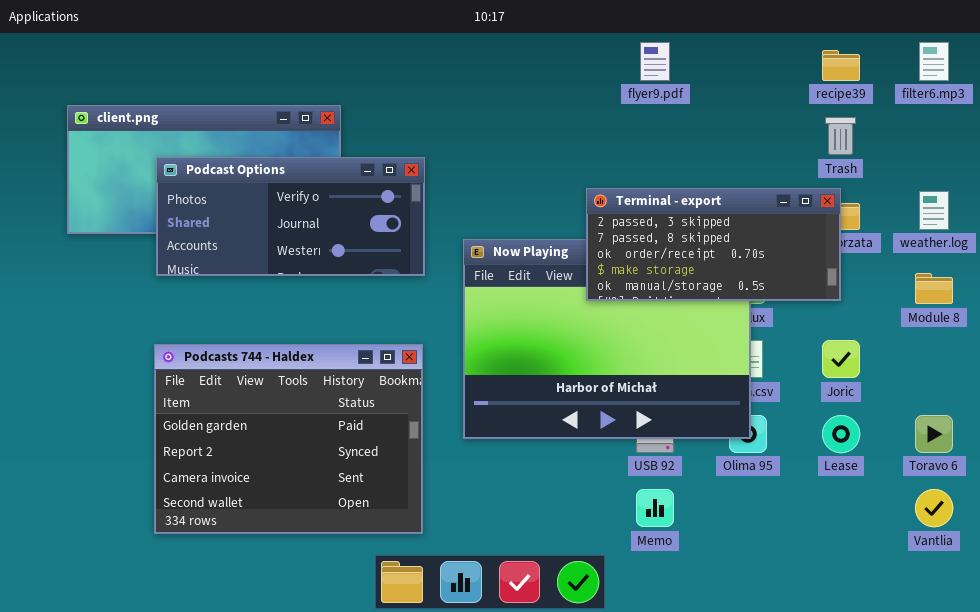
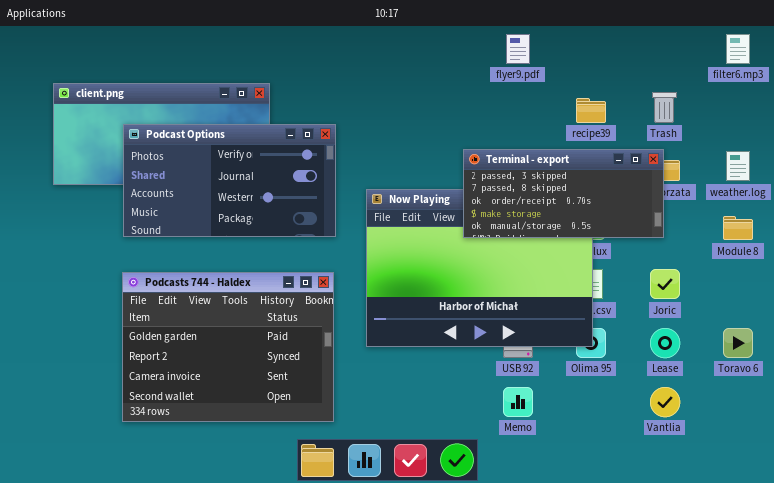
recipe39: [822,50,860,81] -> [576,98,606,123], moved
Podcast Options: [156,157,425,276] -> [123,124,336,237], resized
Vantlia: [915,489,953,527] -> [650,387,680,417], moved

